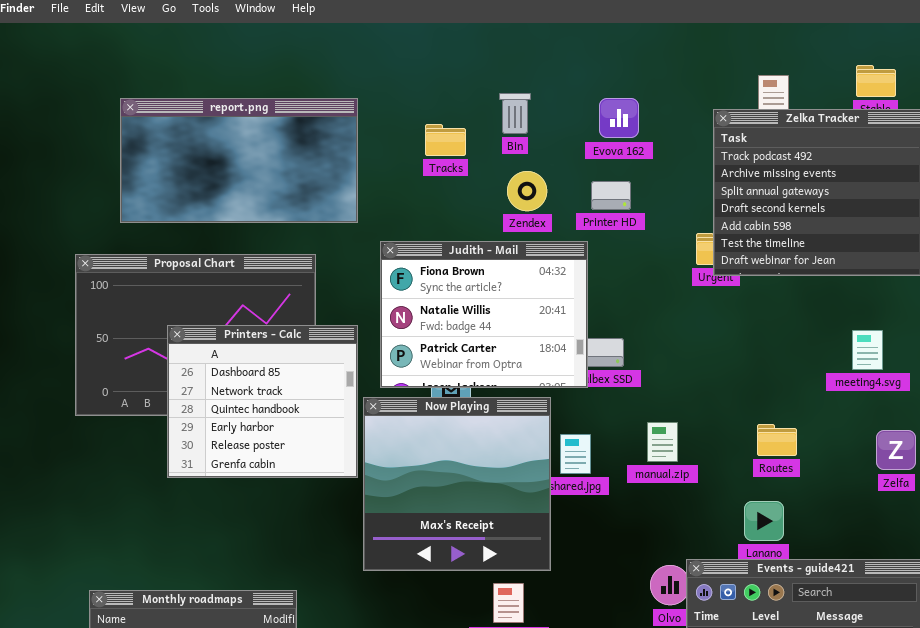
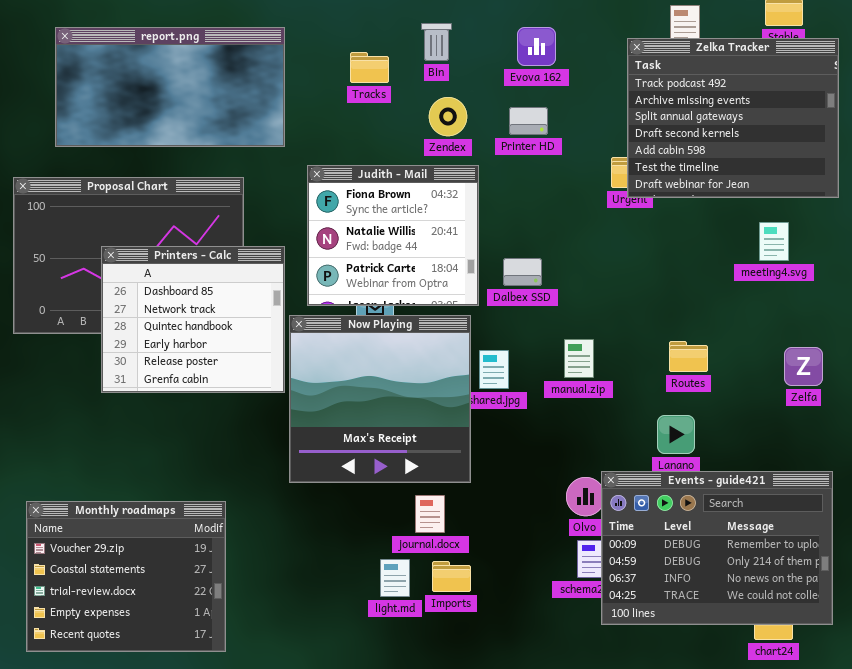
Judith - Mail: [380,241,588,388] -> [307,165,479,306], resized
meeting4.svg: [852,330,883,370] -> [759,222,789,261], moved

